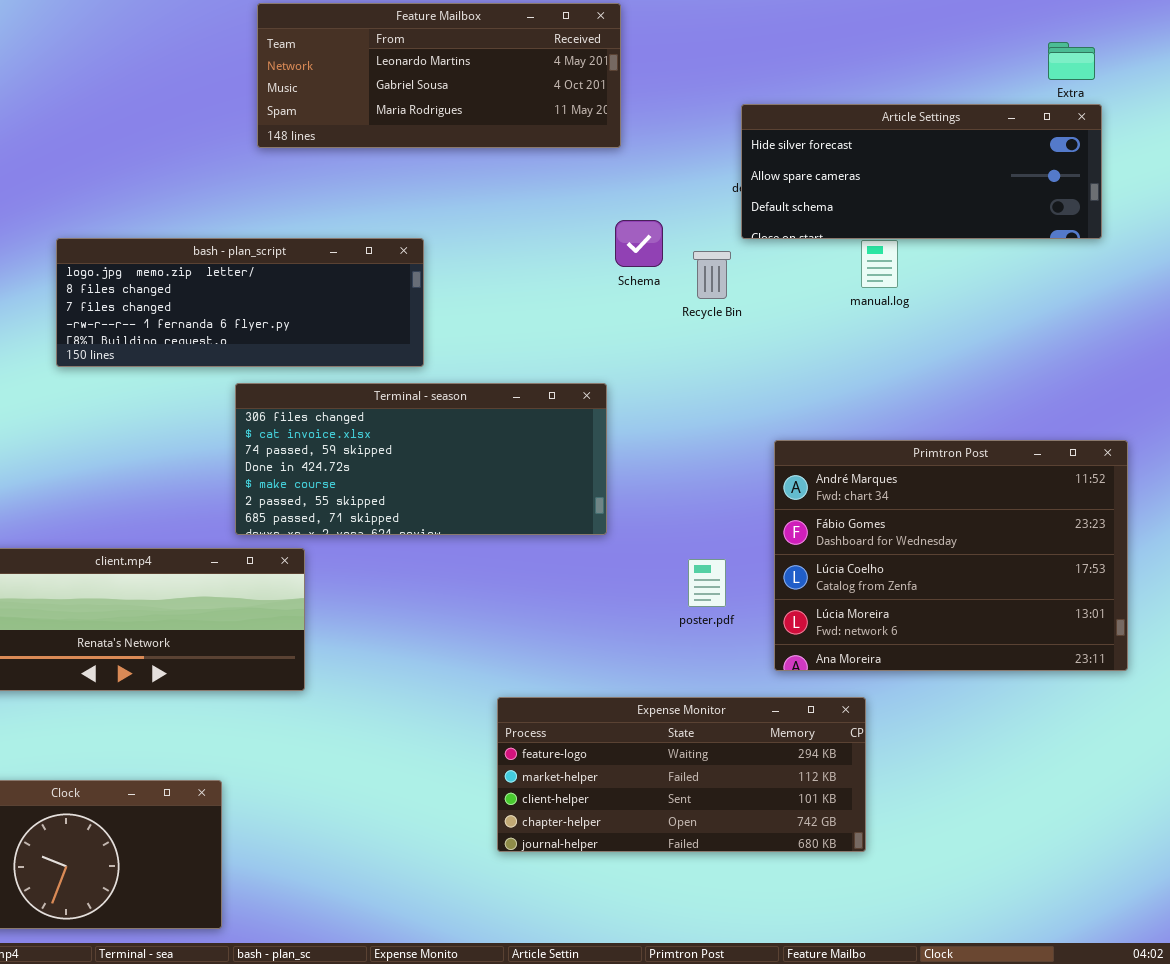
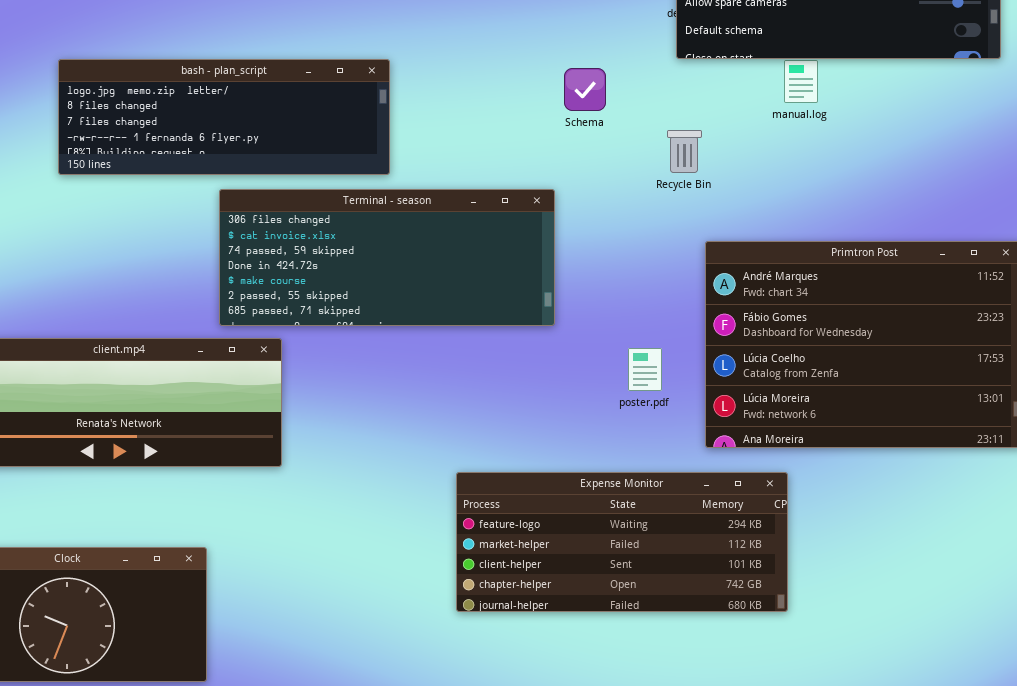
Schema: [615,220,663,267] -> [564,68,606,111], moved
Recycle Bin: [693,251,731,299] -> [667,130,702,173], moved

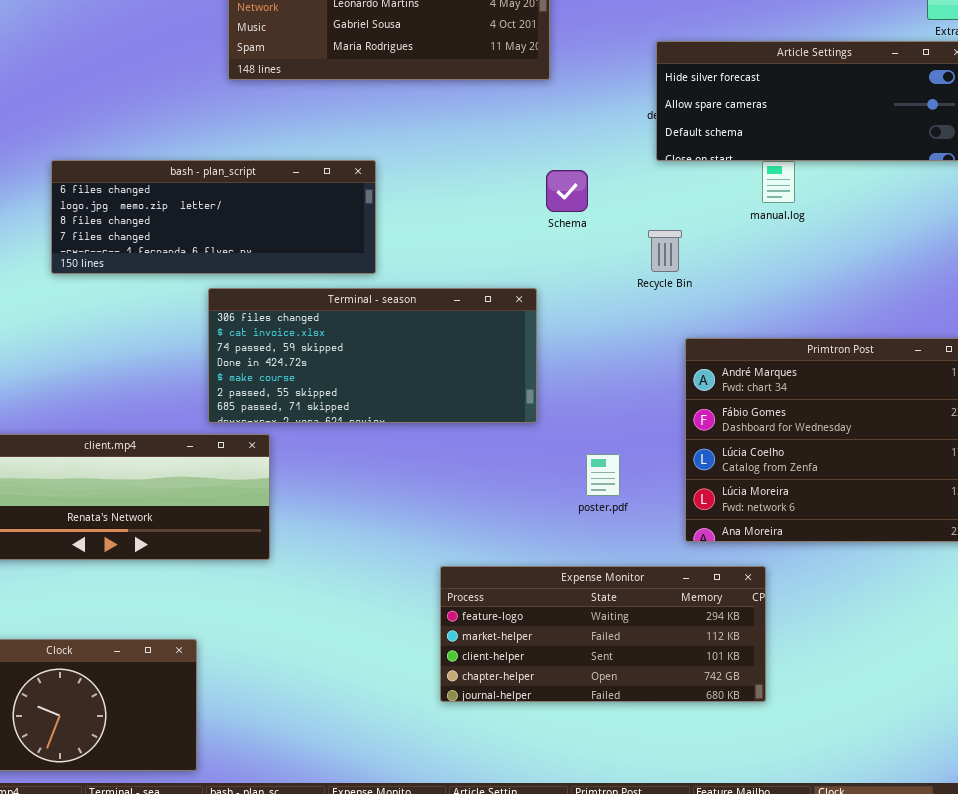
bash - plan_script: [58,59,390,175] -> [51,160,376,274], scrolled up 1 row
poster.pdf: [628,348,662,391] -> [586,454,620,496], moved

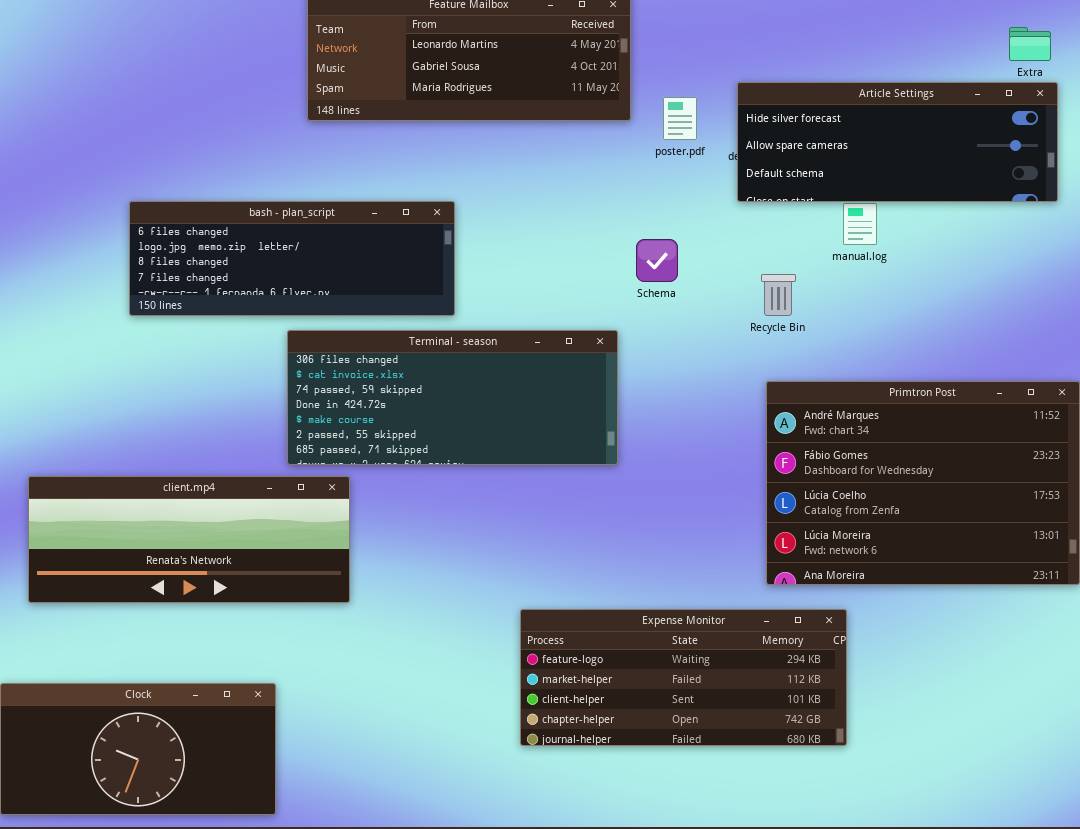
Schema: [546,170,588,212] -> [636,239,678,282], moved
Recycle Bin: [648,230,682,272] -> [761,274,796,316], moved
poster.pdf: [586,454,620,496] -> [663,97,697,140], moved

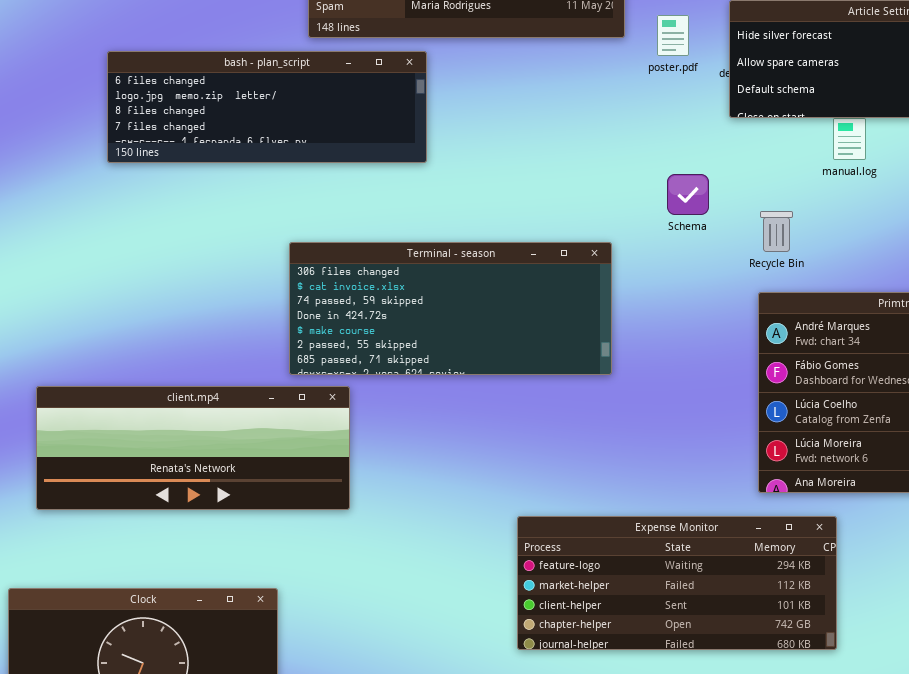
bash - plan_script: [129,201,455,316] -> [107,51,427,163], moved
Schema: [636,239,678,282] -> [667,174,709,215], moved
Recycle Bin: [761,274,796,316] -> [760,211,793,252], moved

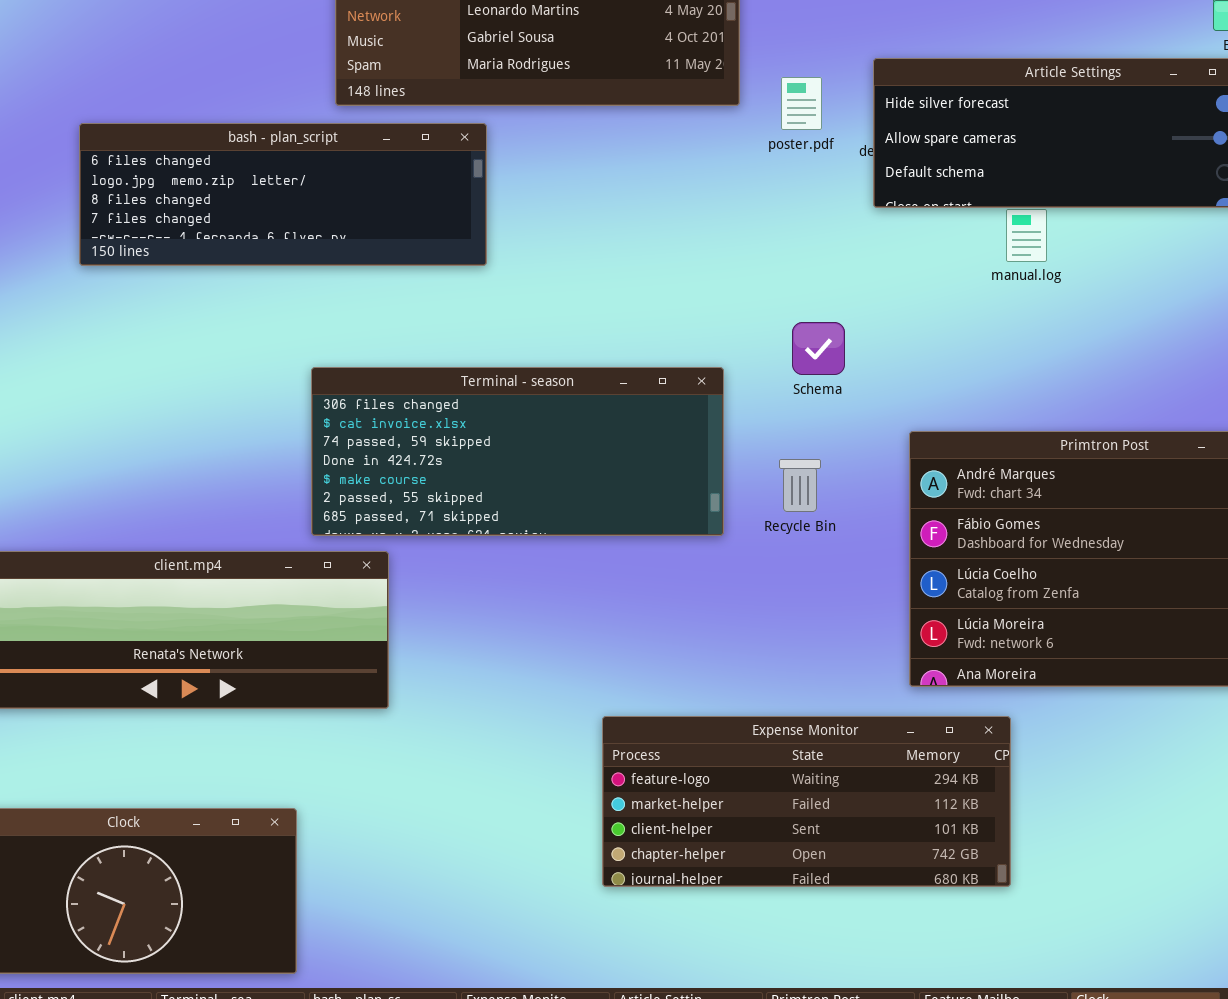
Schema: [667,174,709,215] -> [792,322,845,375], moved
Recycle Bin: [760,211,793,252] -> [779,459,821,512], moved

